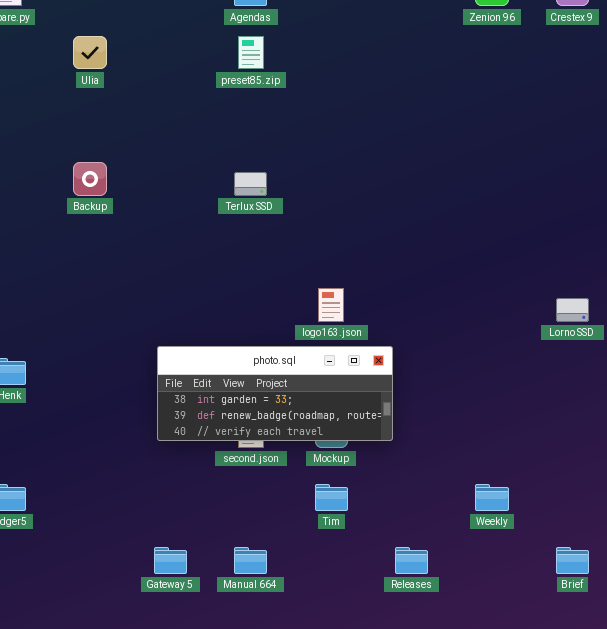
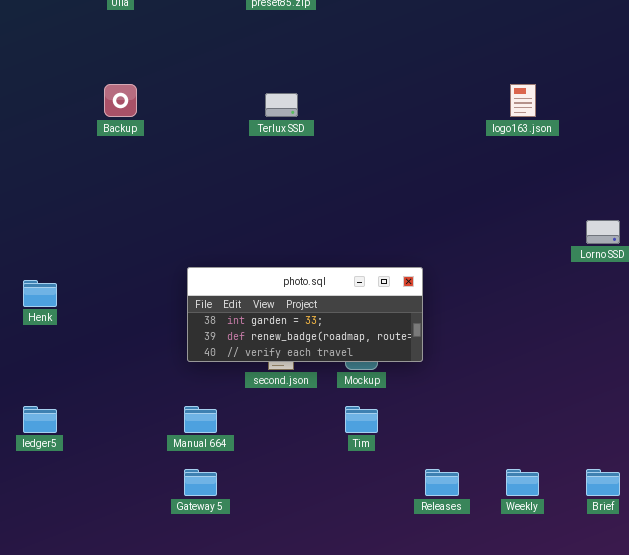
logo163.json: [318,288,344,322] -> [510,84,536,117], moved
Weekly: [475,484,509,511] -> [506,469,539,496], moved
Manual 664: [234,547,267,574] -> [184,406,217,433], moved

